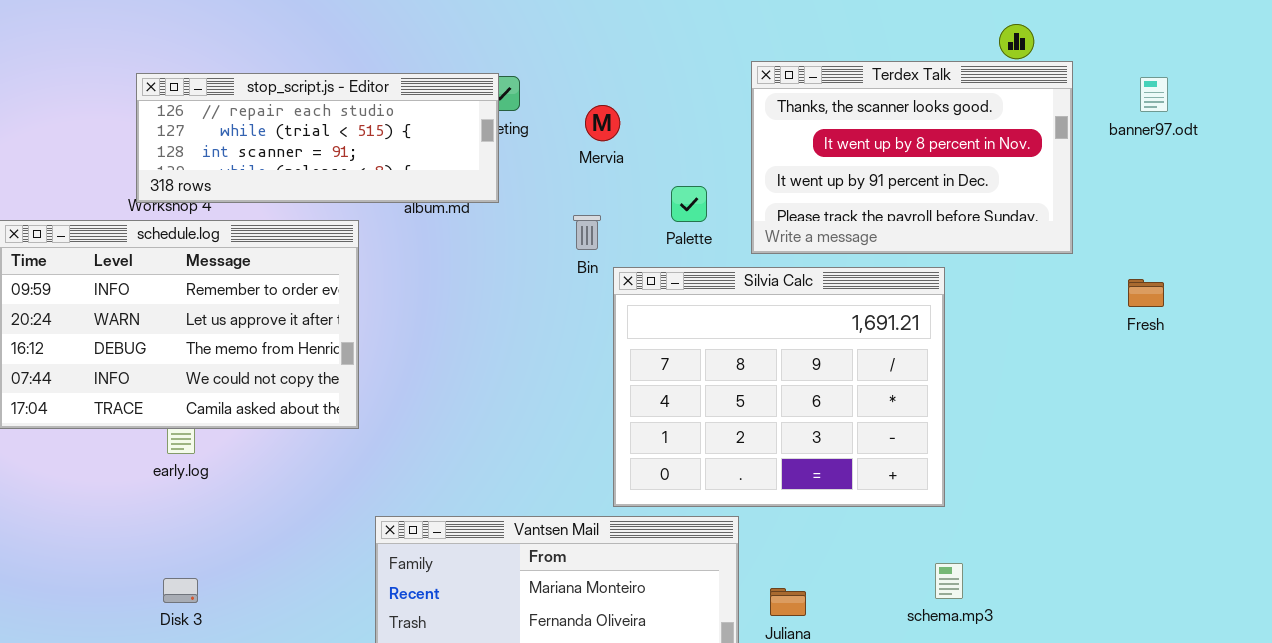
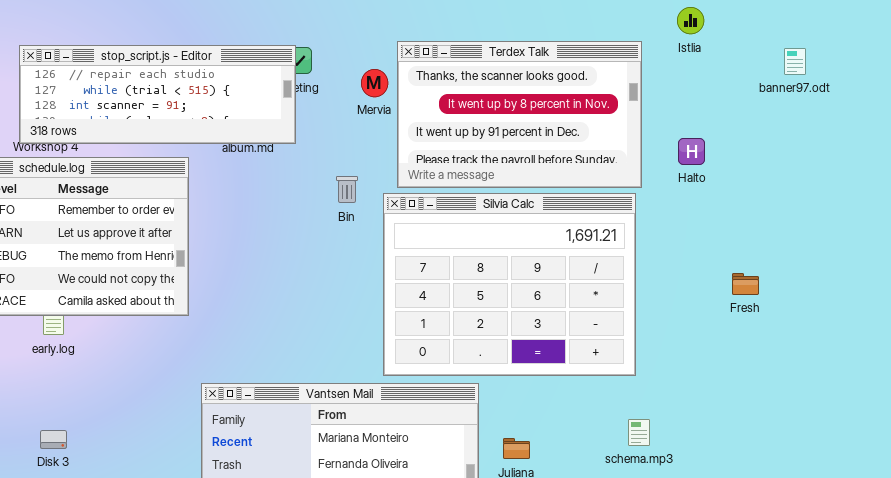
Terdex Talk: [751,61,1073,254] -> [397,41,642,188], moved
Bin: [573,215,601,250] -> [336,176,358,203], moved
Fresh: [1128,279,1164,307] -> [732,273,759,295], moved

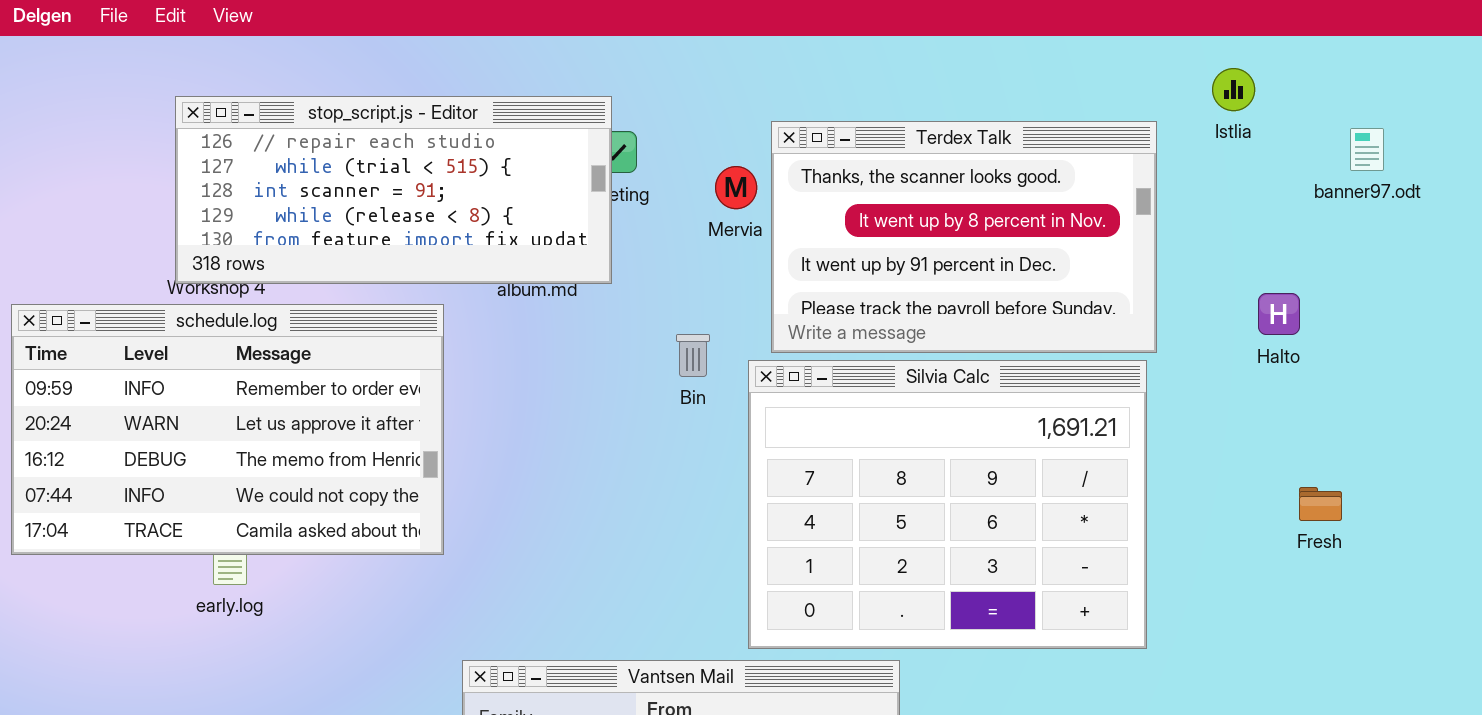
stop_script.js - Editor: [19,45,296,144] -> [175,96,612,284], resized
banner97.odt: [784,48,806,75] -> [1350,128,1384,171], moved
Halto: [678,138,705,165] -> [1258,293,1300,335], moved

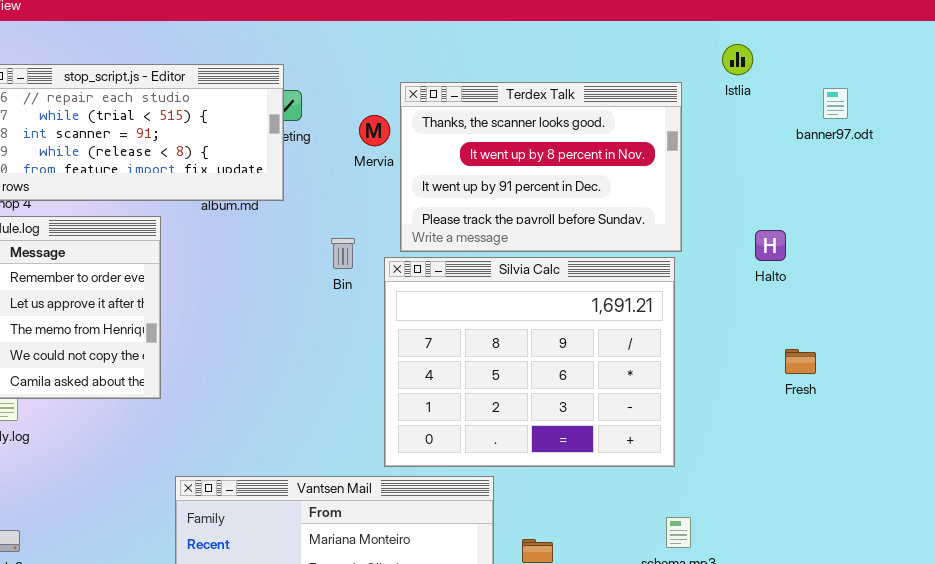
Halto: [1258,293,1300,335] -> [755,230,786,261], moved

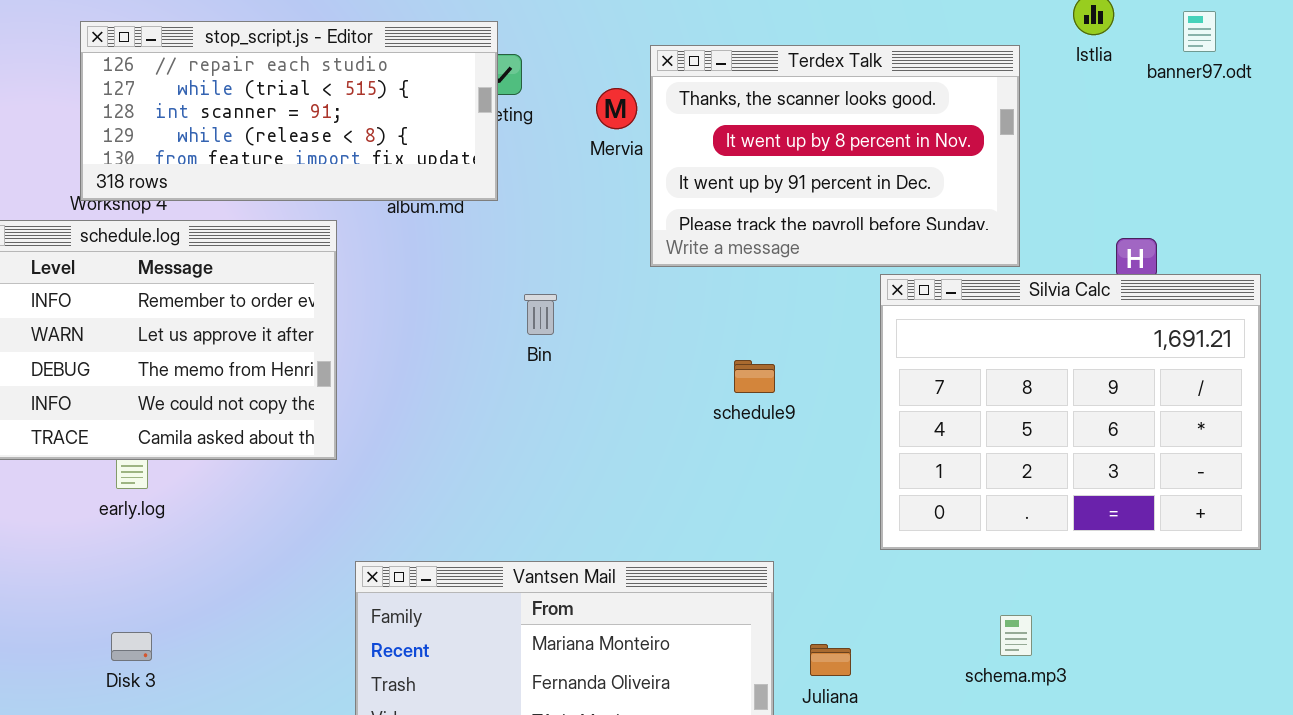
banner97.odt: [823,88,848,119] -> [1183,11,1216,52], moved
Bin: [331,238,355,269] -> [524,294,557,335], moved
Silvia Calc: [384,257,675,467] -> [880,274,1261,550], moved

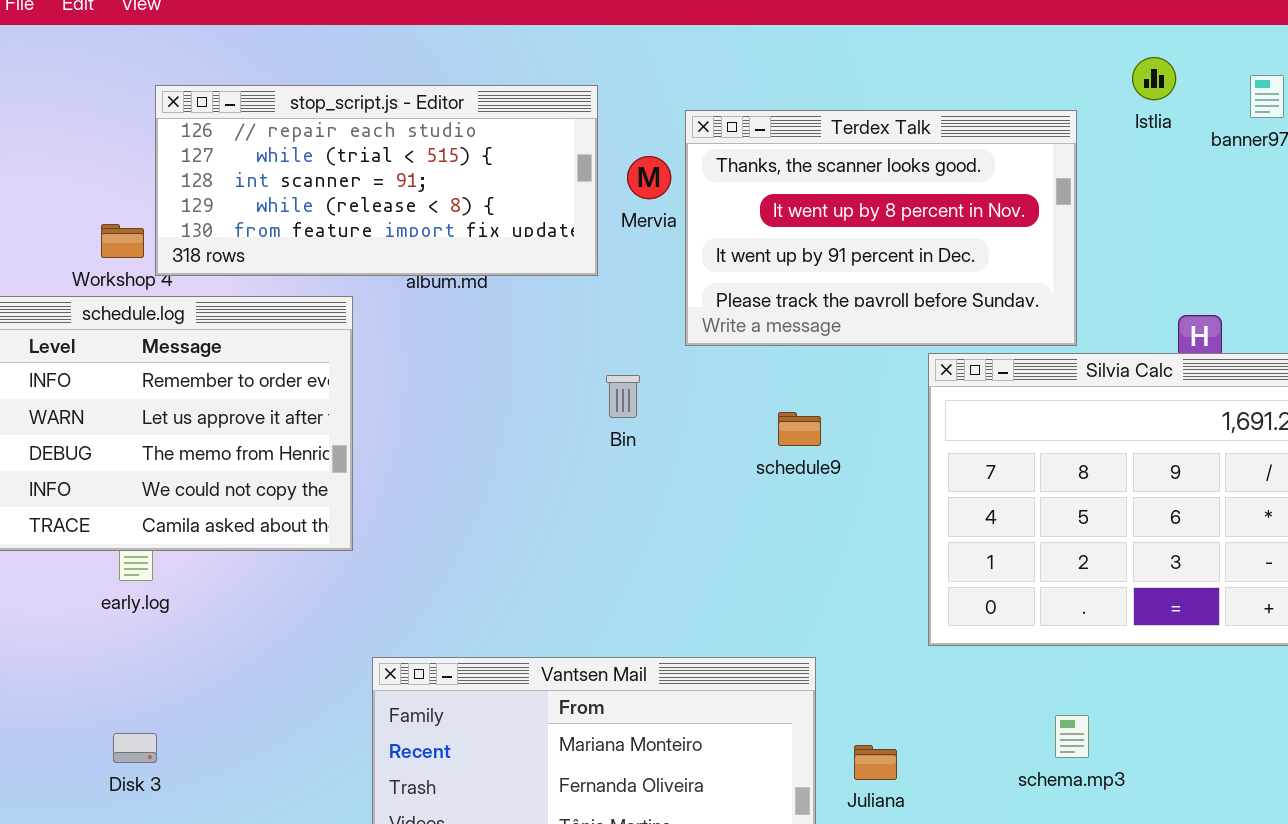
stop_script.js - Editor: [80,21,498,201] -> [155,85,598,276], moved
Bin: [524,294,557,335] -> [606,375,640,418], moved
schedule9: [734,360,775,393] -> [778,412,821,446], moved

